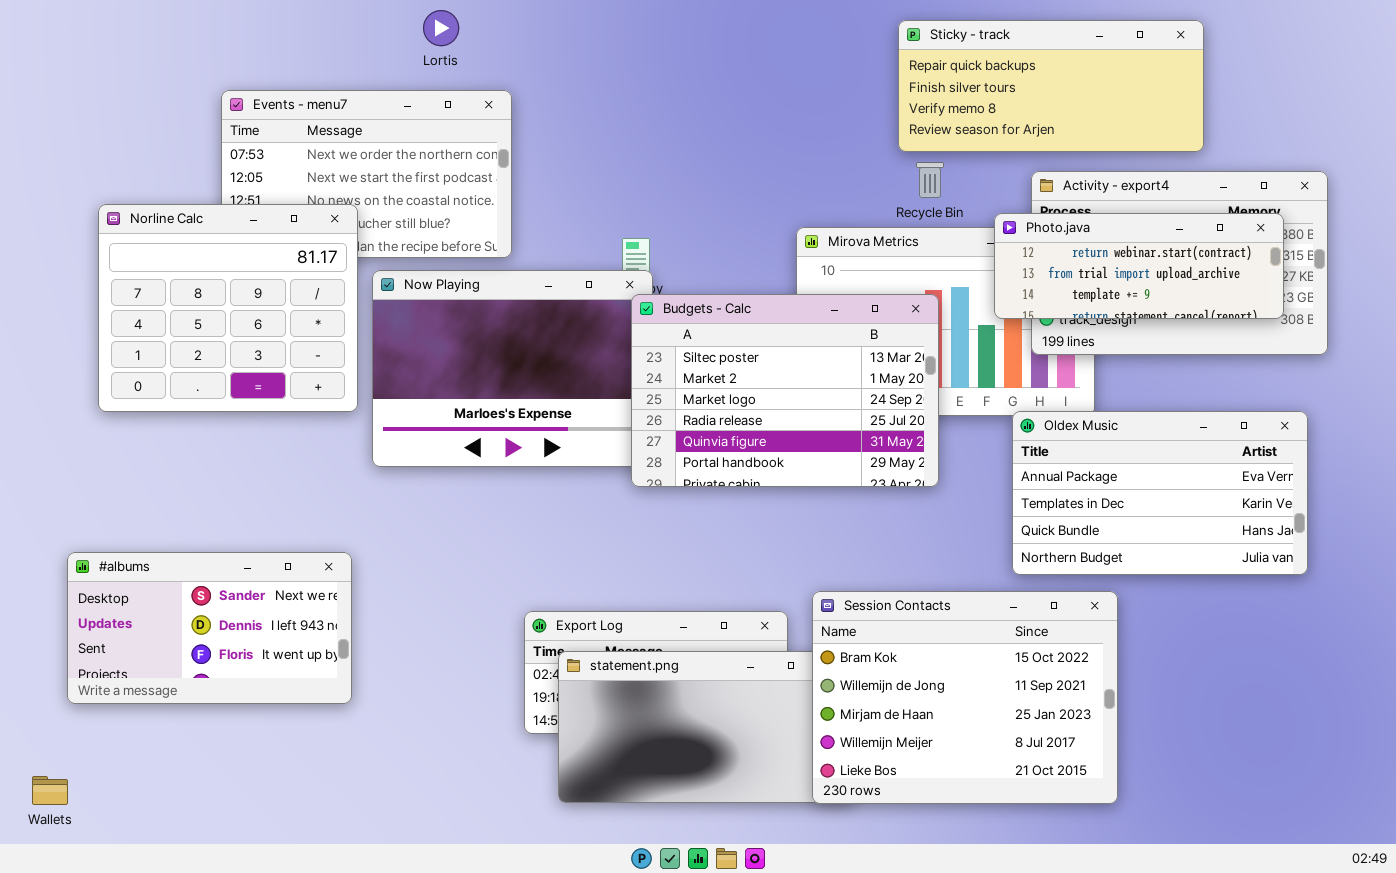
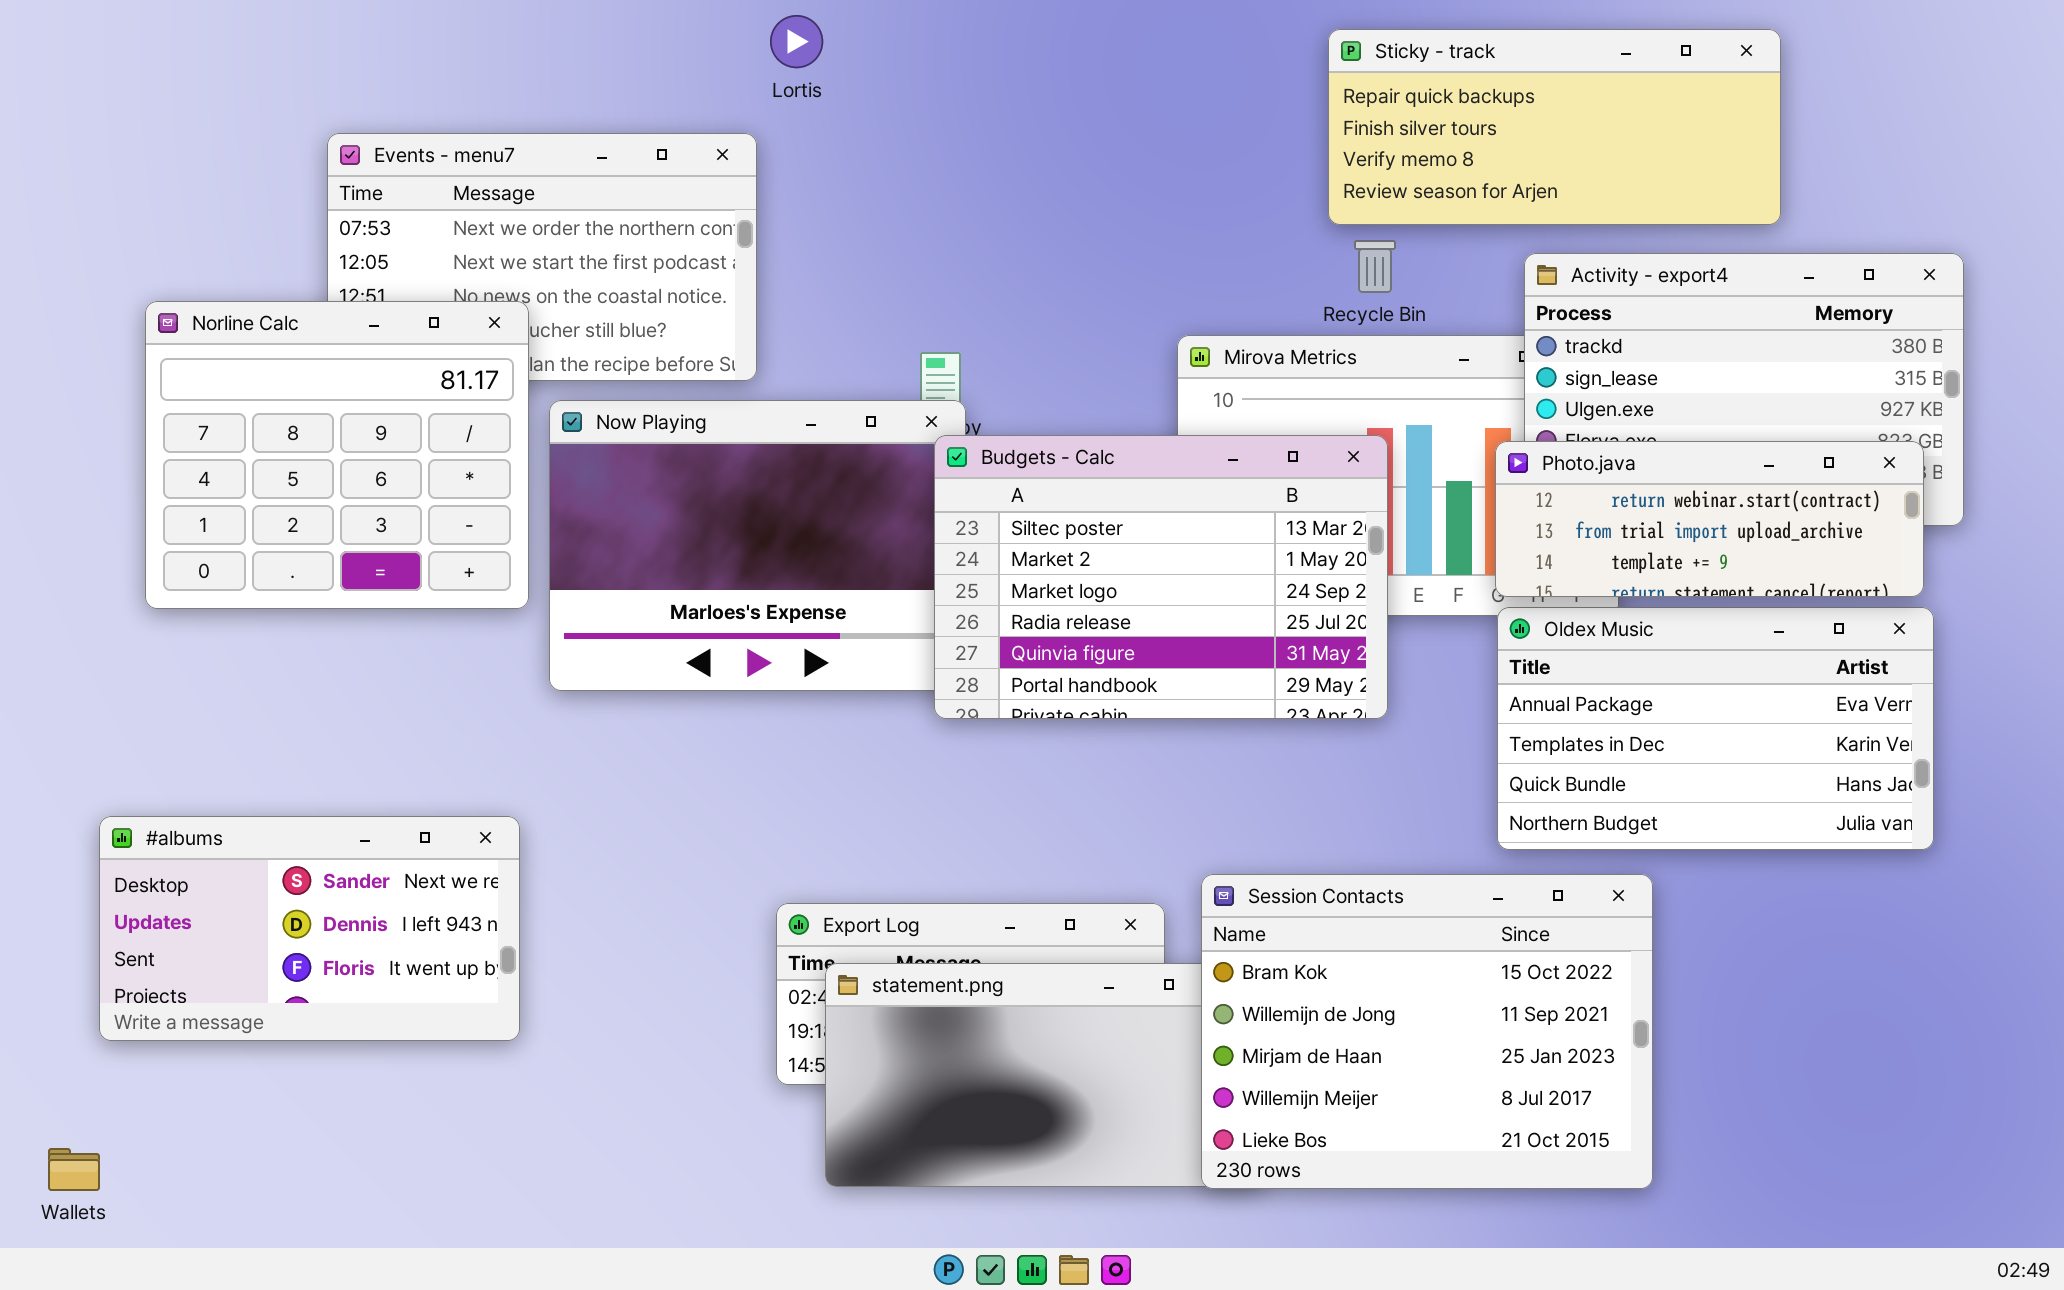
Lortis: [423,10,459,46] -> [770,15,823,68], moved
Photo.java: [994,213,1284,319] -> [1495,441,1924,597], moved

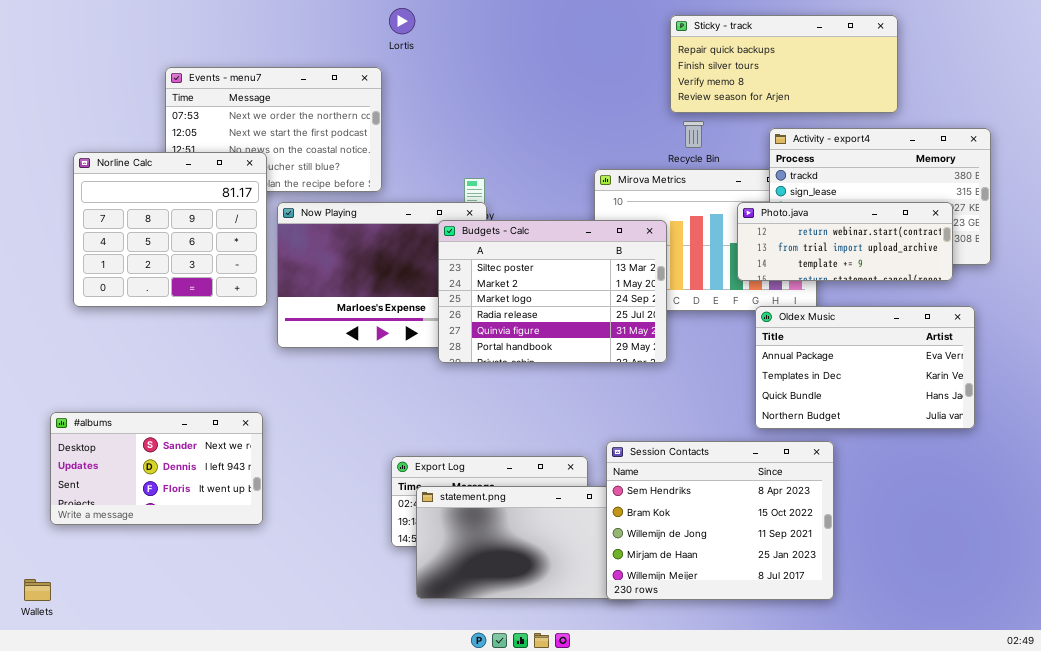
Budgets - Calc: [934,435,1388,719] -> [438,220,667,363], moved
Photo.java: [1495,441,1924,597] -> [737,202,953,281], moved
Session Contacts: [1201,874,1653,1189] -> [606,441,834,600], scrolled up 1 row

